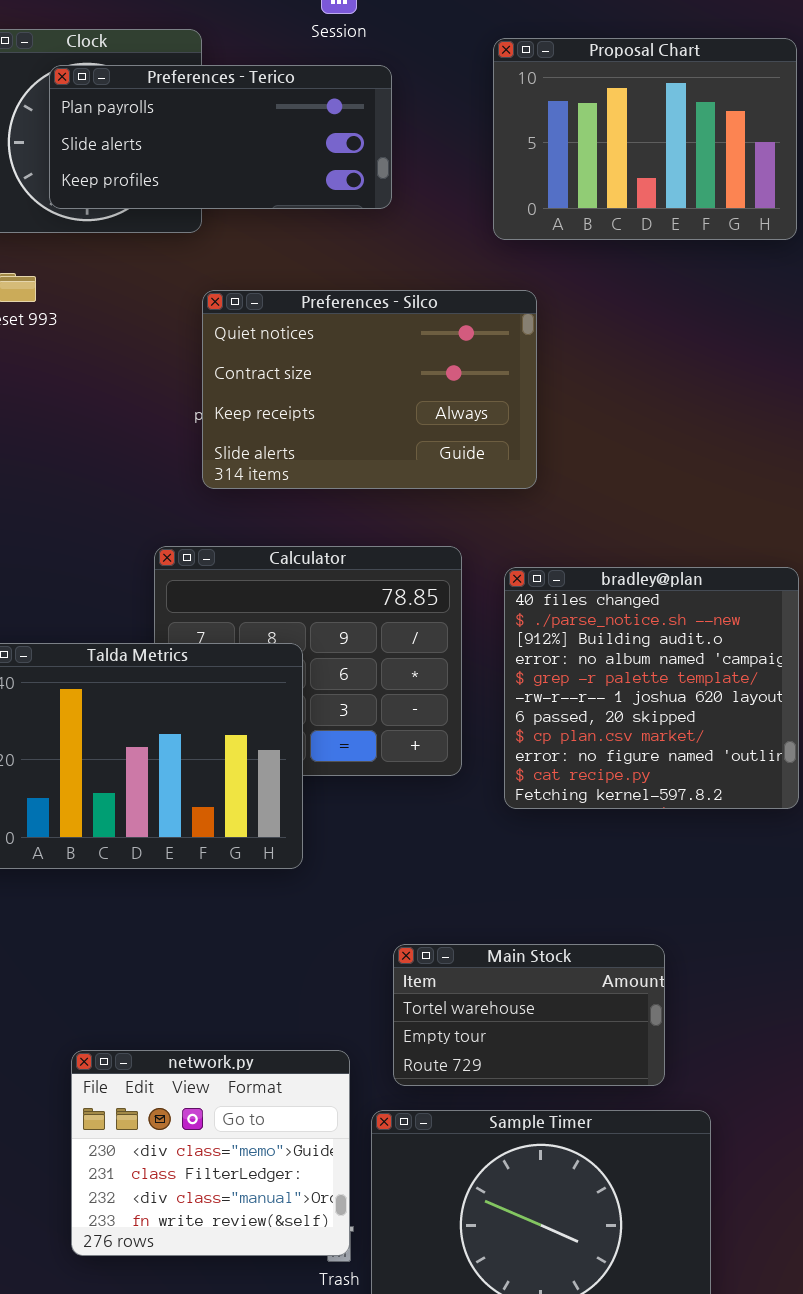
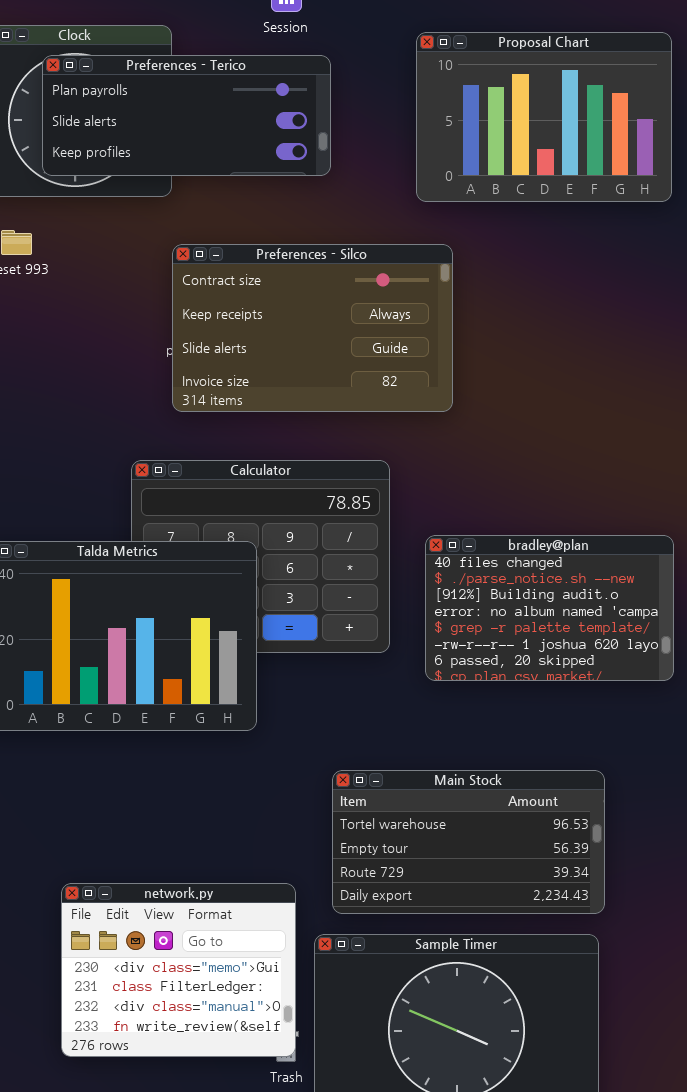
Preferences - Silco: [202,290,537,489] -> [172,244,453,412], scrolled down 1 row
bradley@plan: [504,567,799,809] -> [425,535,674,681], resized
Main Stock: [393,944,665,1086] -> [332,770,605,914], resized

